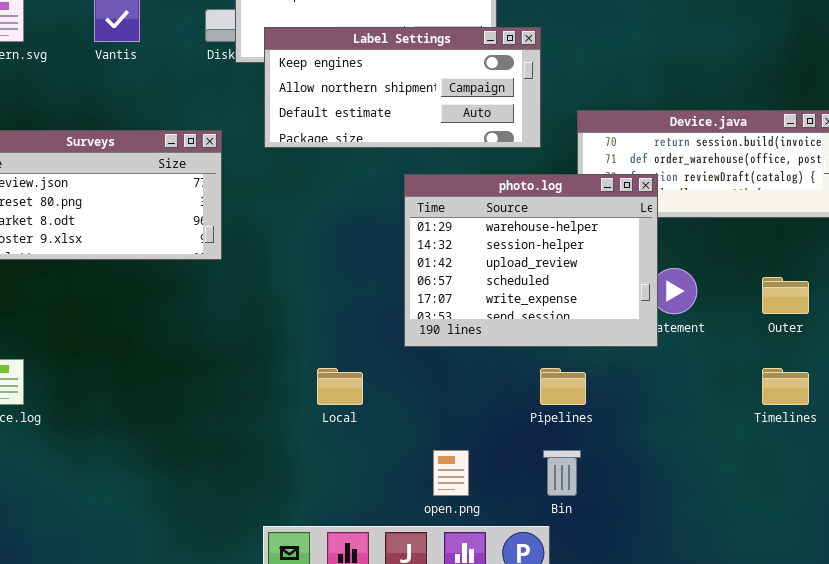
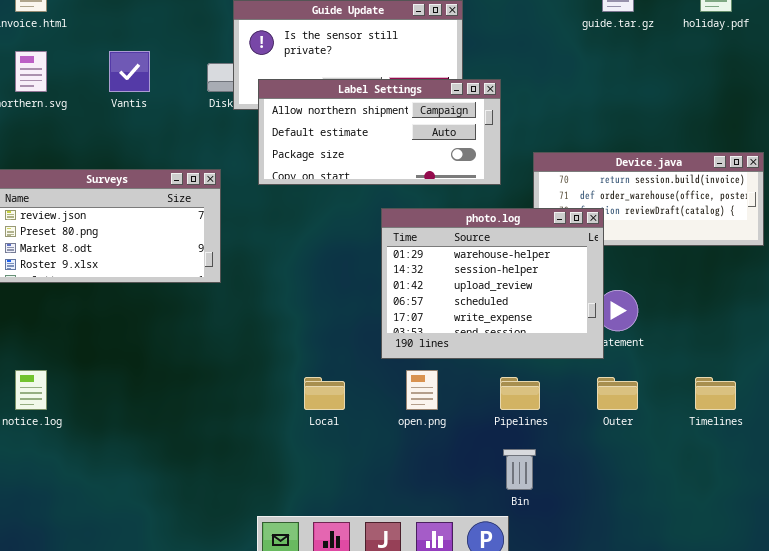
Label Settings: [264,27,541,148] -> [258,79,501,185], scrolled down 1 row
Outer: [762,277,809,314] -> [597,377,638,410], moved
open.png: [433,450,469,496] -> [406,370,438,410], moved

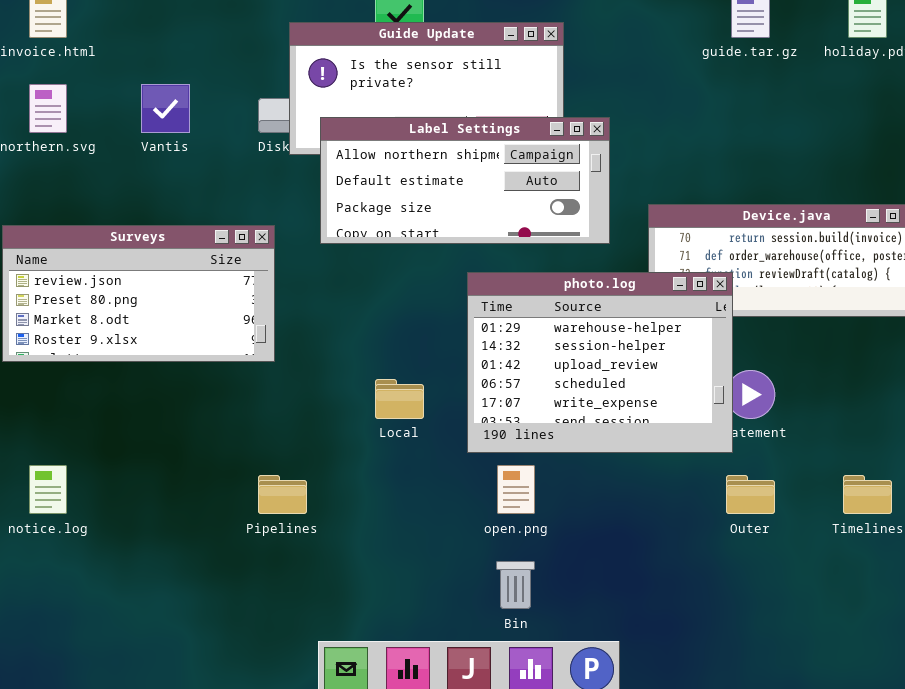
Local: [304,377,345,410] -> [375,379,424,419], moved
Pipelines: [500,377,540,410] -> [258,475,307,514], moved
Bin: [503,449,536,490] -> [496,561,535,609], moved

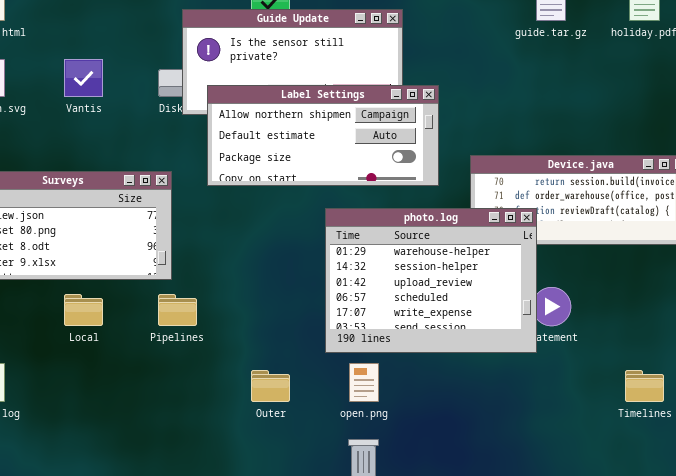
Local: [375,379,424,419] -> [64,294,103,326], moved
Pipelines: [258,475,307,514] -> [158,294,197,326], moved
Outer: [726,475,775,514] -> [251,370,290,402], moved

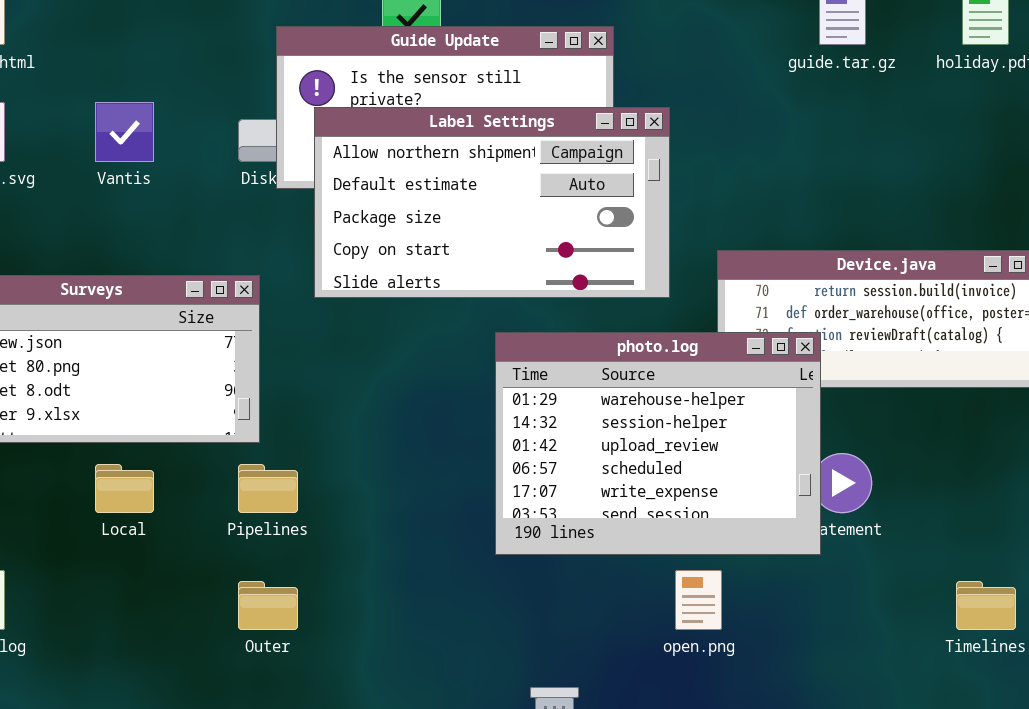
Label Settings: [207,85,439,186] -> [314,107,670,298], resized
open.png: [349,363,379,402] -> [675,570,722,630], moved
Outer: [251,370,290,402] -> [238,581,298,630], moved

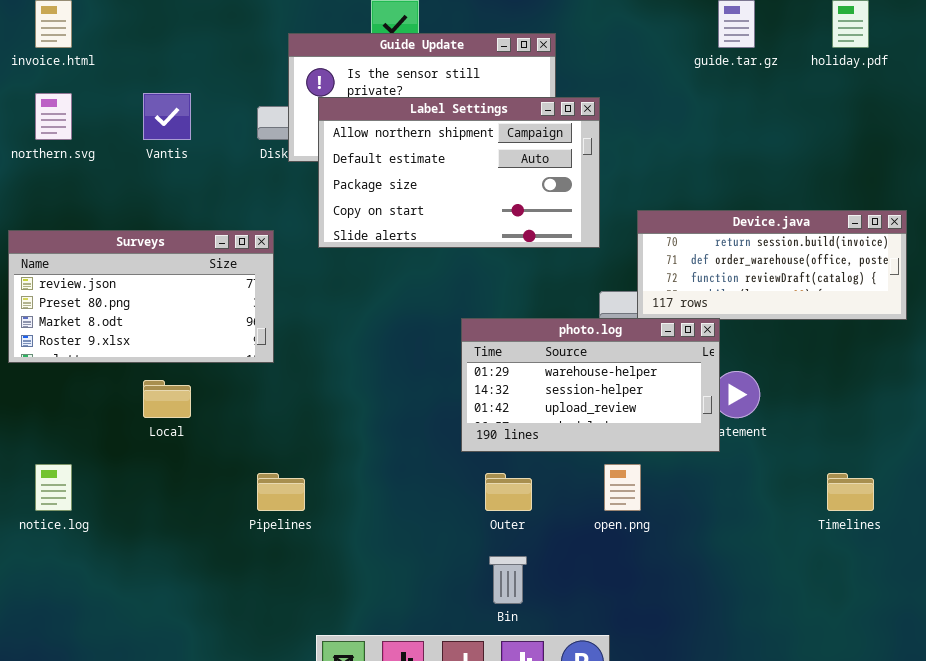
photo.log: [495,332,821,555] -> [461,318,720,452], resized
Pipelines: [238,464,298,513] -> [257,473,305,511], moved
Outer: [238,581,298,630] -> [485,473,532,511], moved

